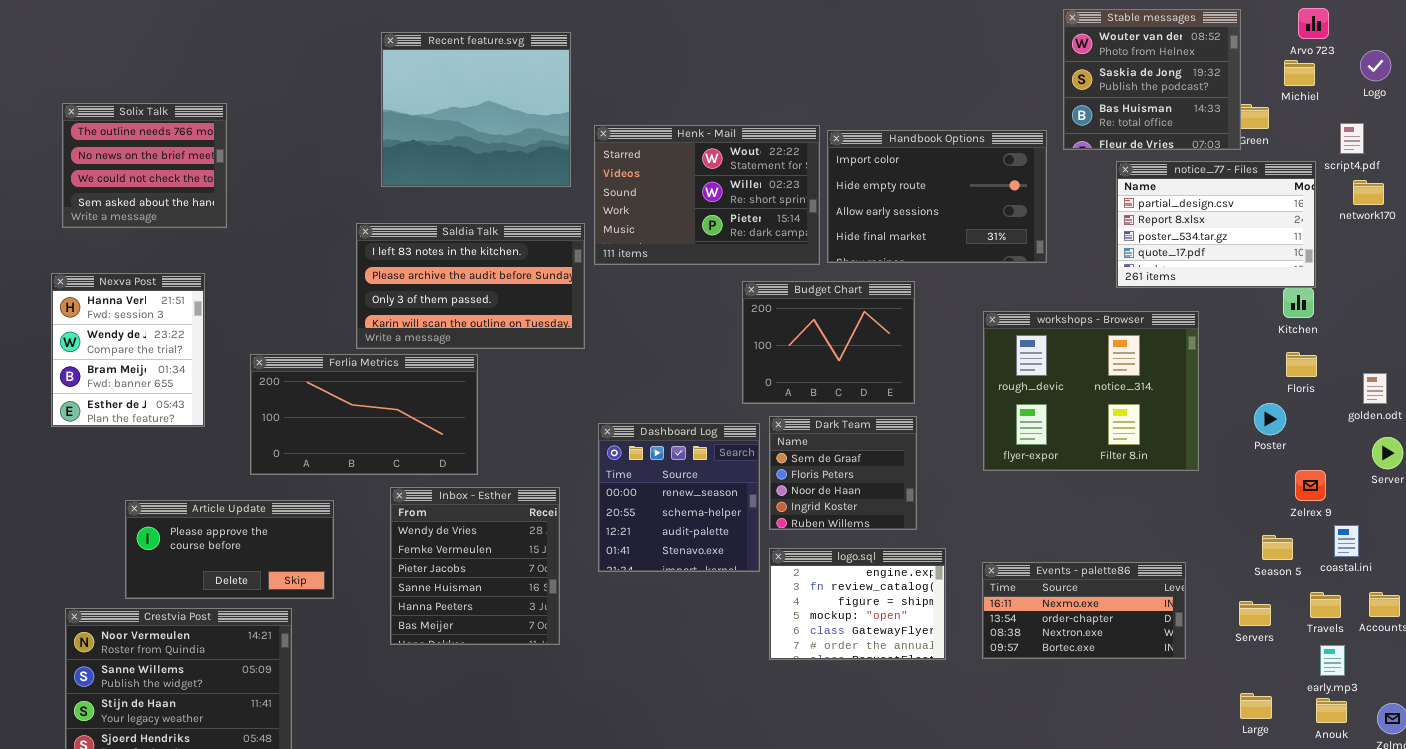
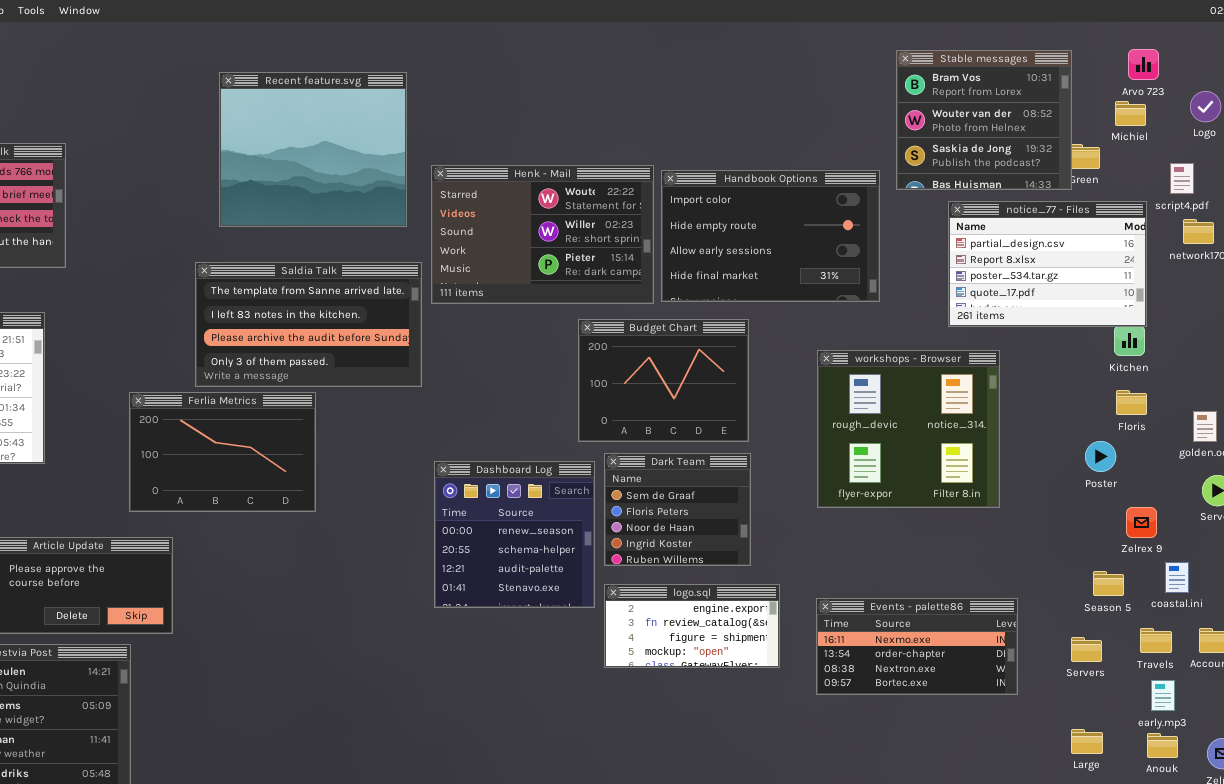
Stable messages: [1063,9,1241,150] -> [896,50,1072,190], scrolled up 1 row
Saldia Talk: [356,223,585,349] -> [195,262,422,387], scrolled up 1 row
workshops - Browser: [983,311,1199,471] -> [817,350,1000,508], resized
Ferlia Metrics: [250,354,478,475] -> [129,392,316,512], resized
Inbox - Esther: [390,487,560,645] -> none, closed
logo.sql: [769,548,946,660] -> [604,584,780,668], resized

